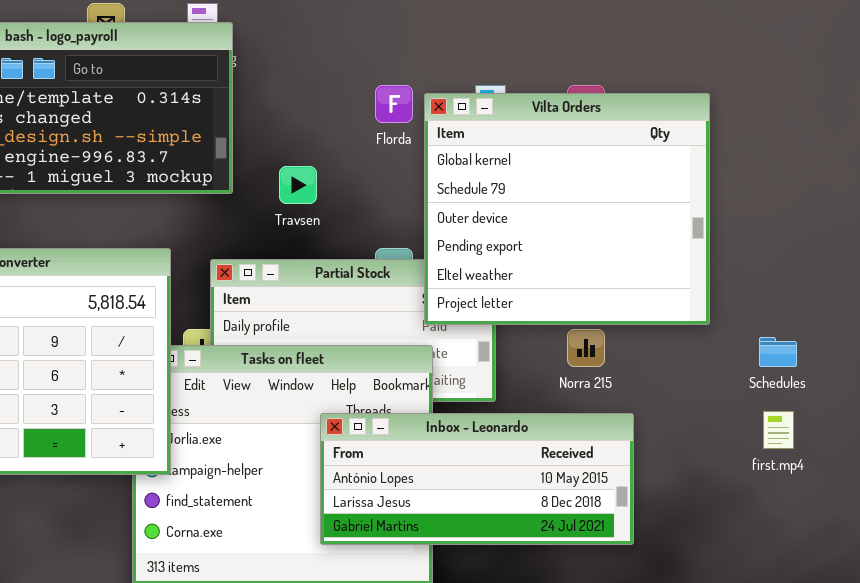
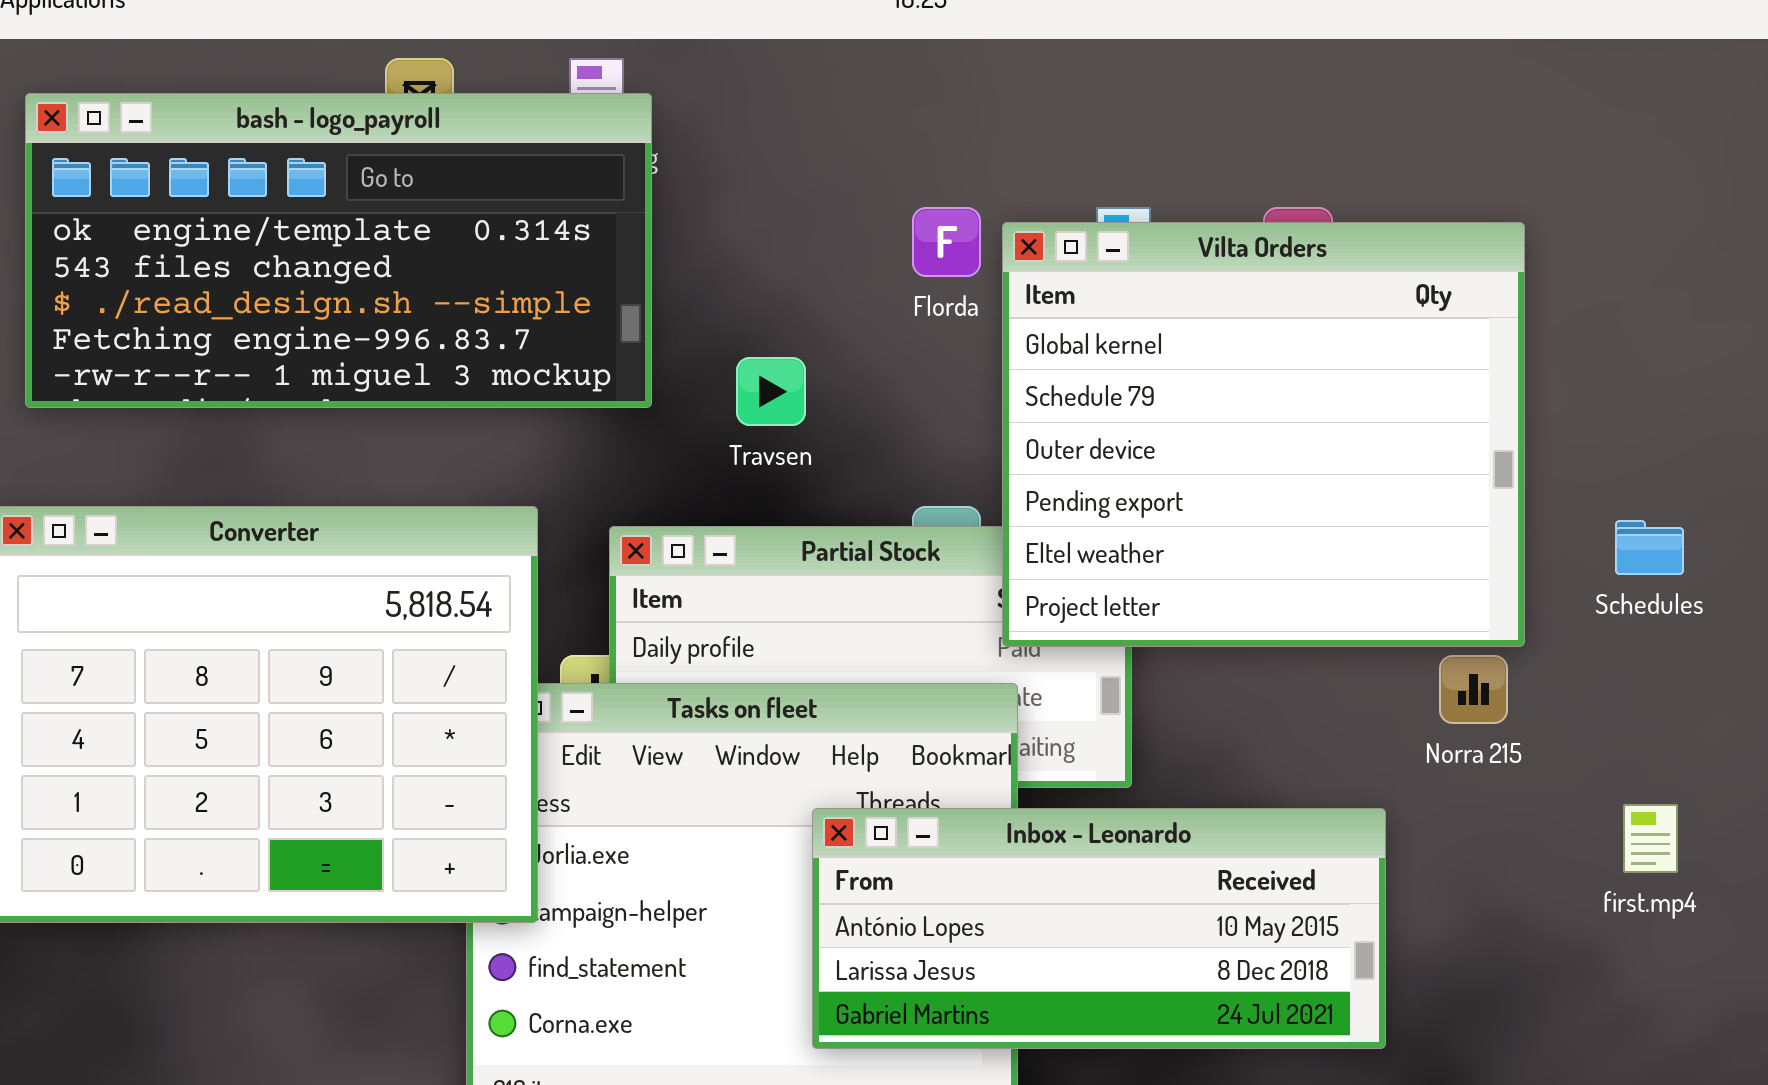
Norra 215: [567,329,605,367] -> [1439,655,1508,724], moved
Schedules: [759,337,797,367] -> [1615,520,1684,575], moved

